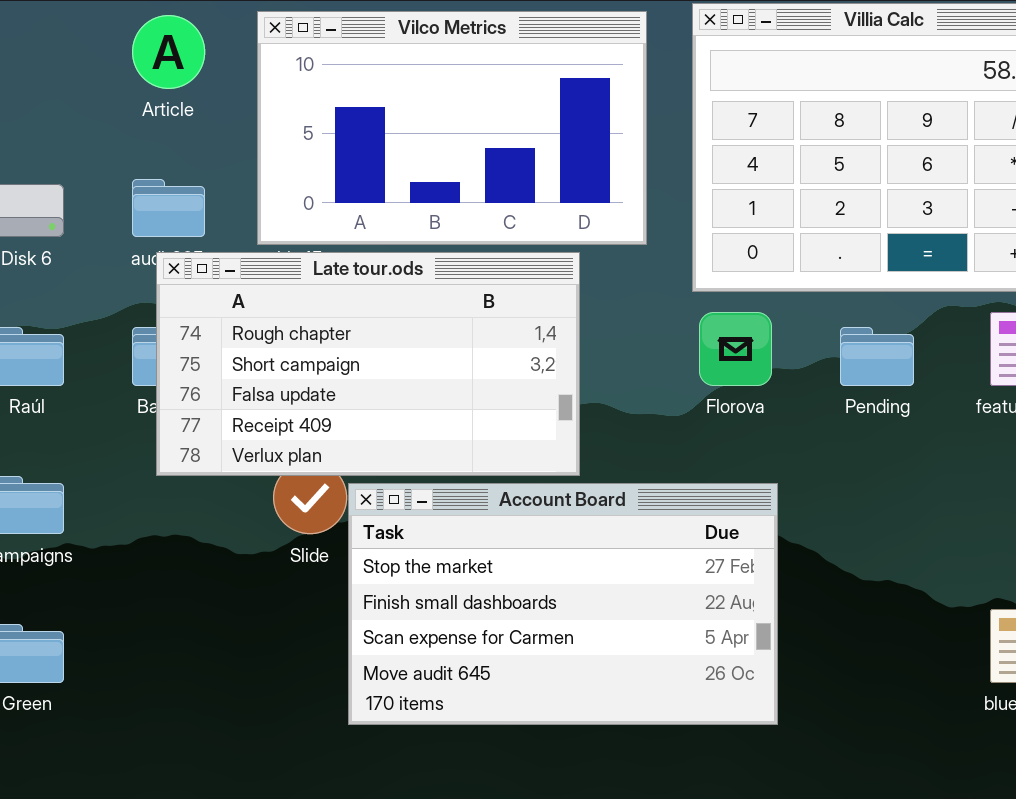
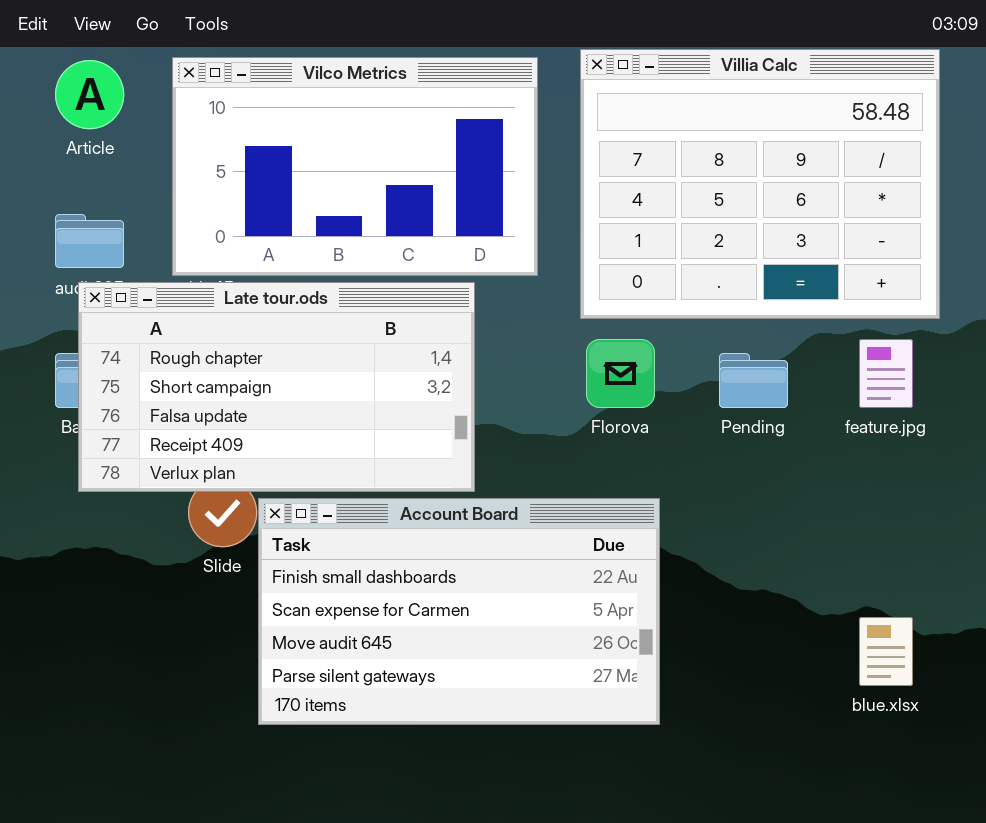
Account Board: [348,483,778,725] -> [258,498,660,725], scrolled down 1 row

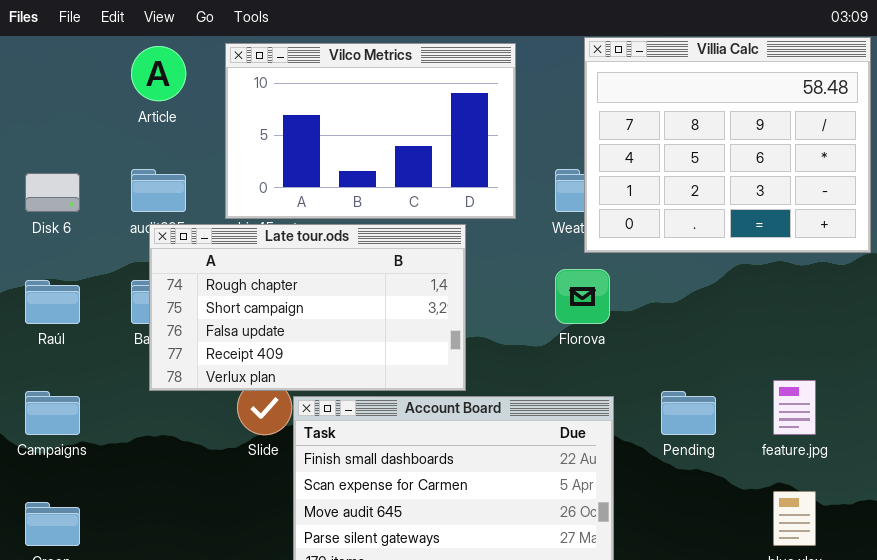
Villia Calc: [580,49,940,319] -> [584,37,871,253], moved
feature.jpg: [859,339,913,408] -> [773,380,816,435], moved
Pending: [719,353,788,408] -> [661,391,716,435], moved

